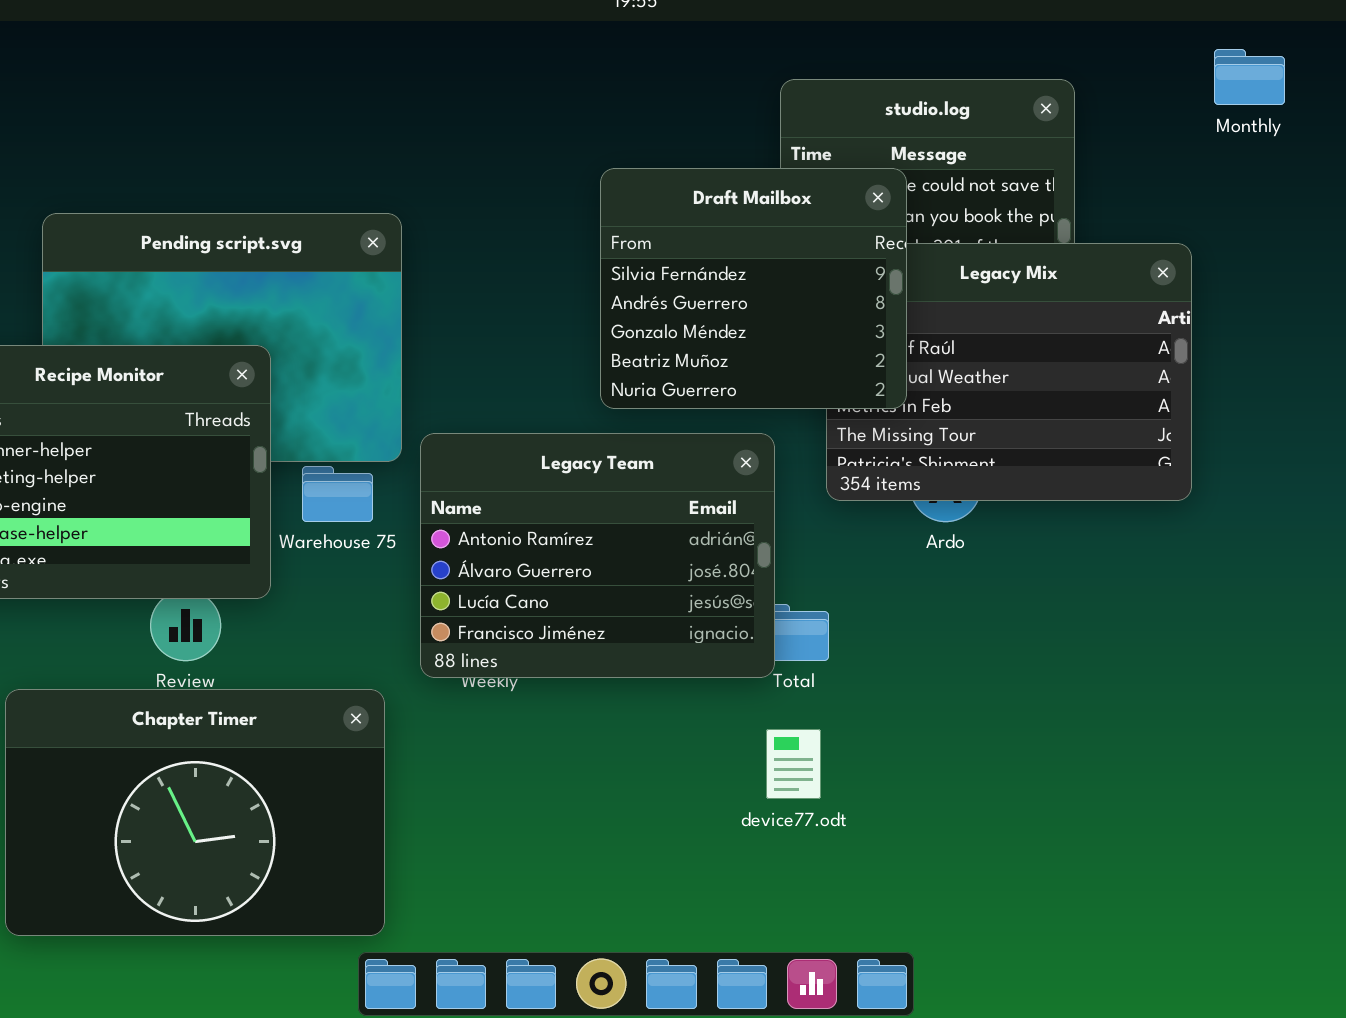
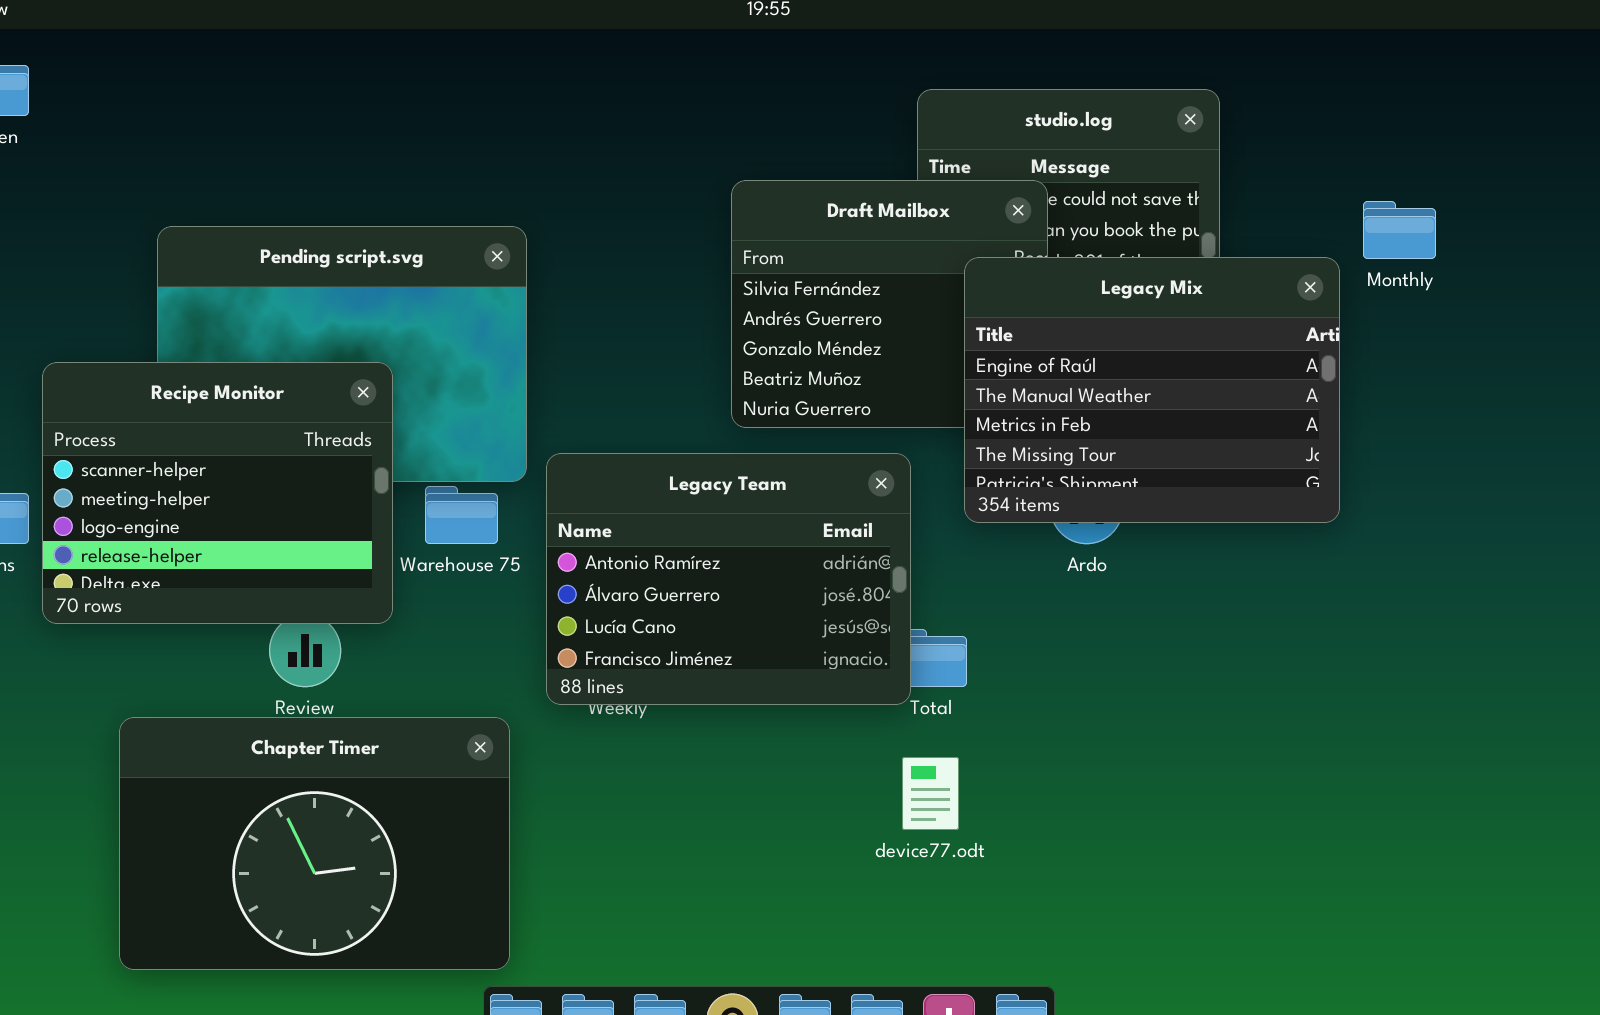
Monthly: [1214,49,1285,105] -> [1363,201,1436,259], moved
Legacy Mix: [826,243,1192,501] -> [964,257,1340,523], raised

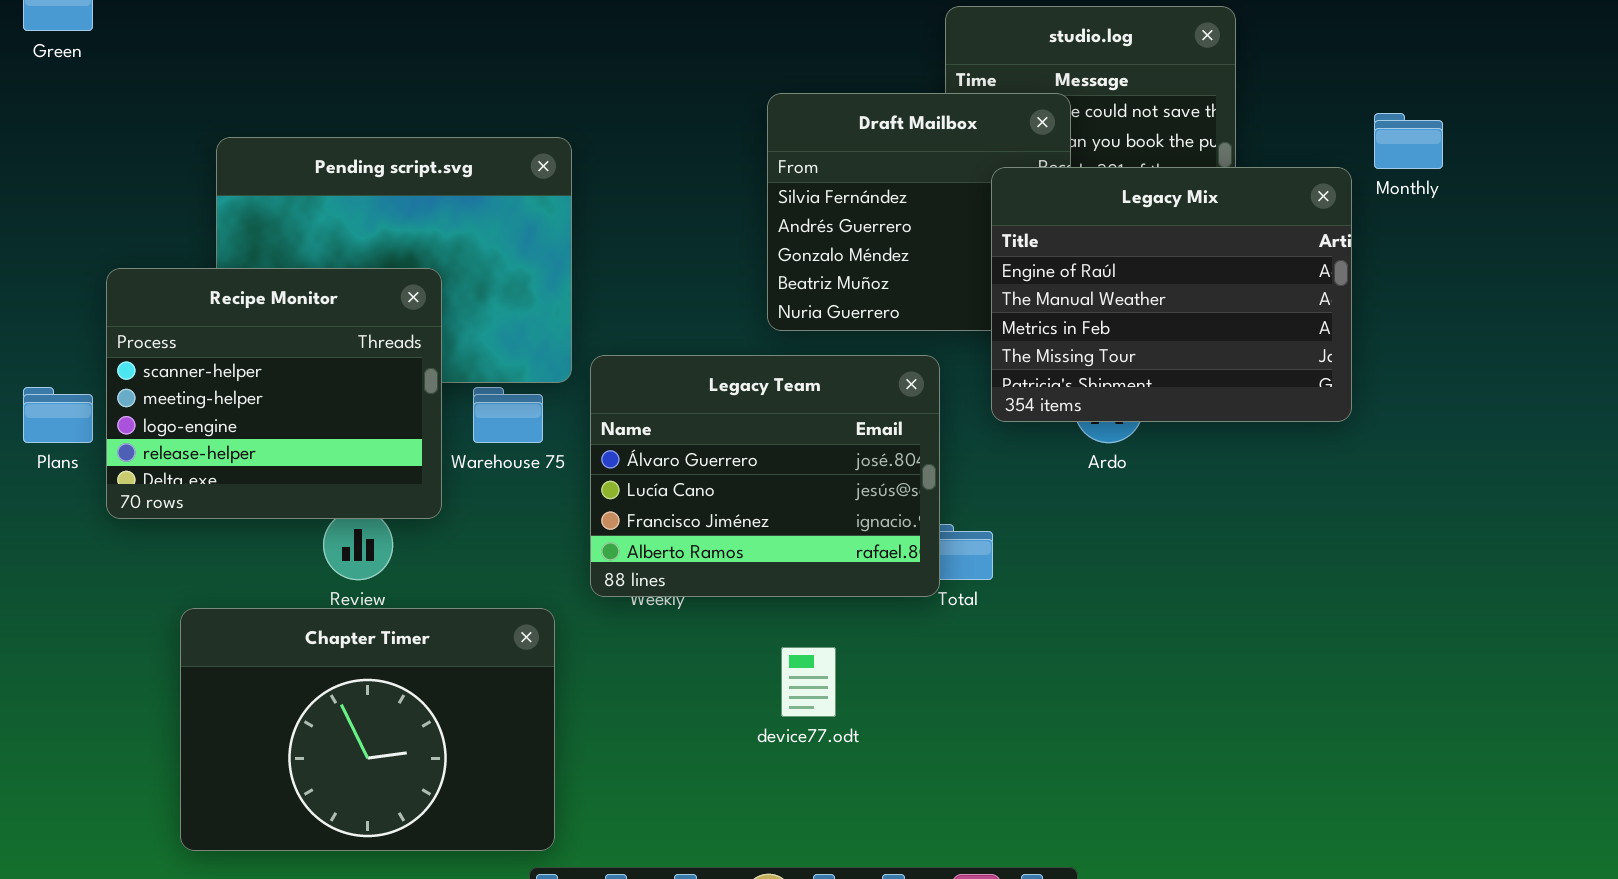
Legacy Team: [546,453,911,705] -> [590,355,940,597], scrolled down 1 row
device77.odt: [902,757,959,830] -> [781,647,836,717], moved

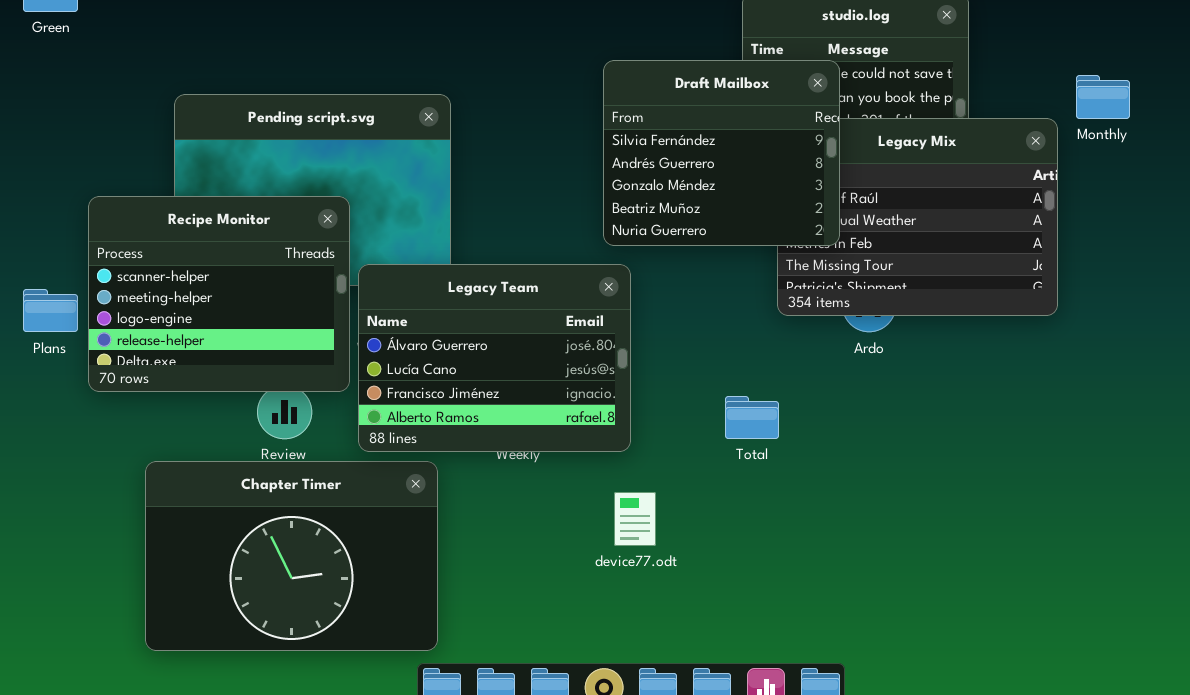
Draft Mailbox: [767,93,1071,331] -> [603,60,840,246], raised
Legacy Team: [590,355,940,597] -> [358,264,631,452], moved

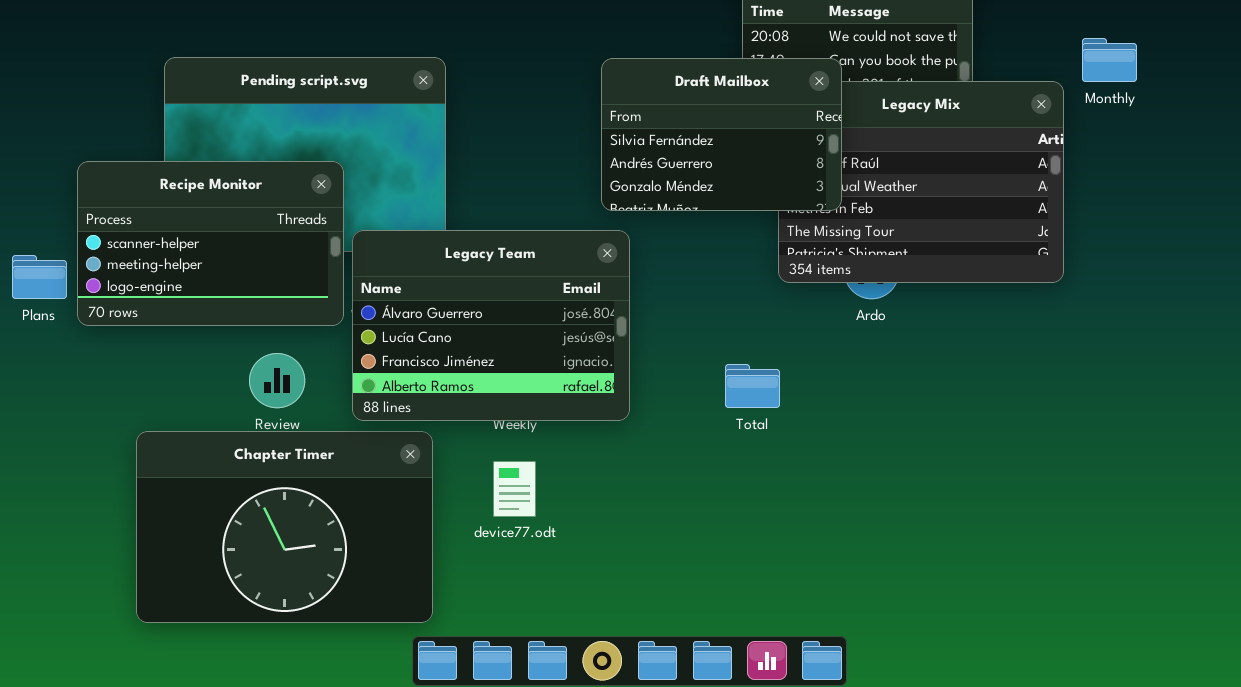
Draft Mailbox: [603,60,840,246] -> [601,58,842,211], resized
Recipe Monitor: [88,196,350,392] -> [77,161,344,326], resized
device77.odt: [614,492,656,546] -> [493,461,536,517], moved

